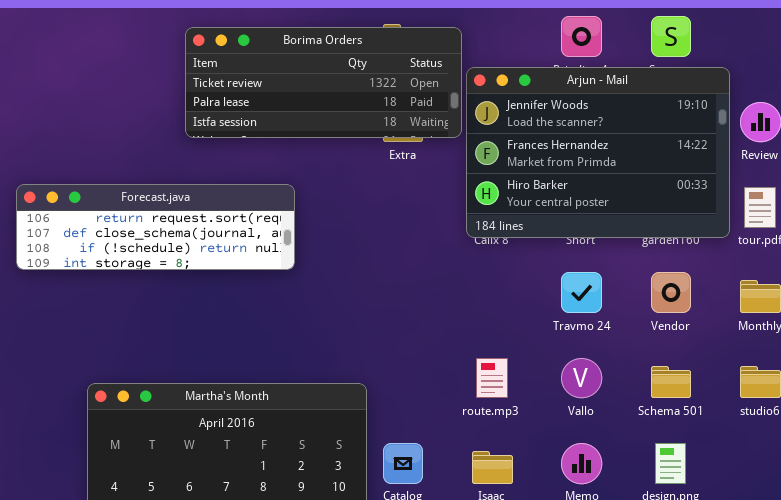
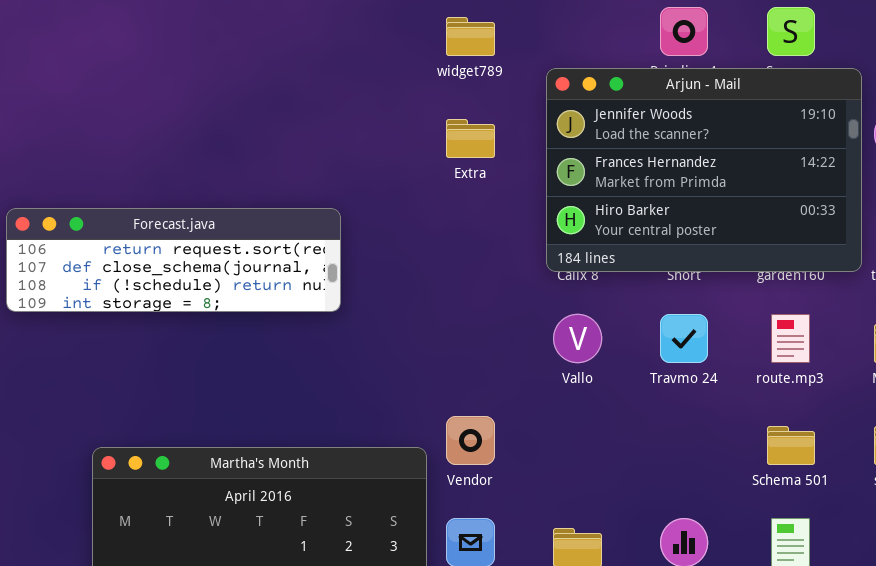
Borima Orders: [185,27,462,138] -> none, closed
Vendor: [651,272,691,313] -> [446,416,495,465], moved
route.mp3: [476,358,508,398] -> [771,314,810,363], moved
Vallo: [561,358,602,398] -> [553,314,602,363], moved

